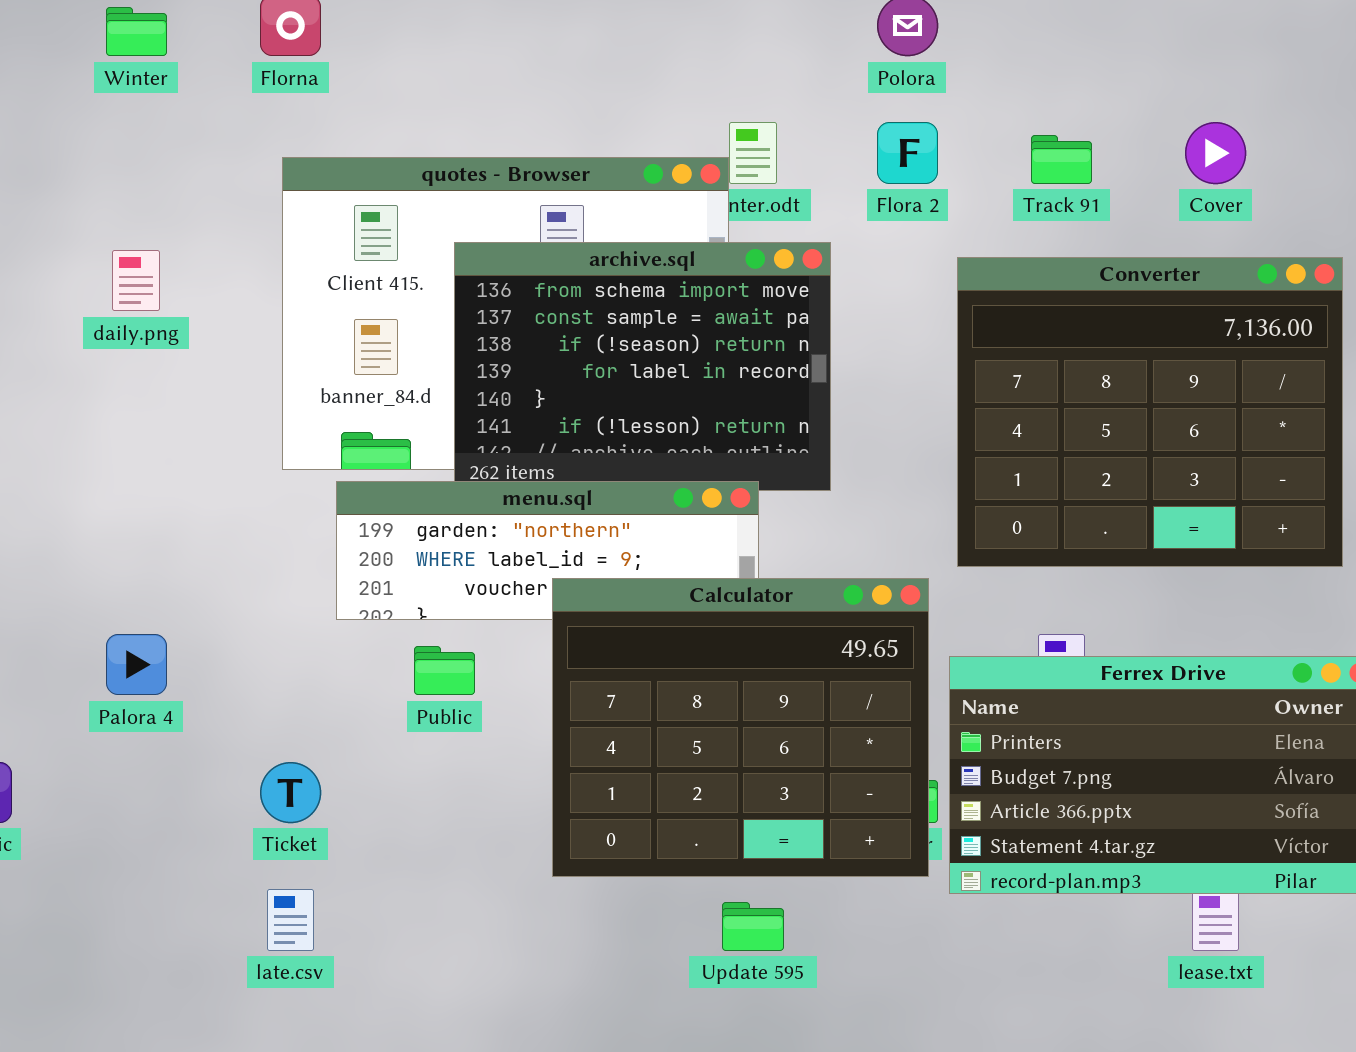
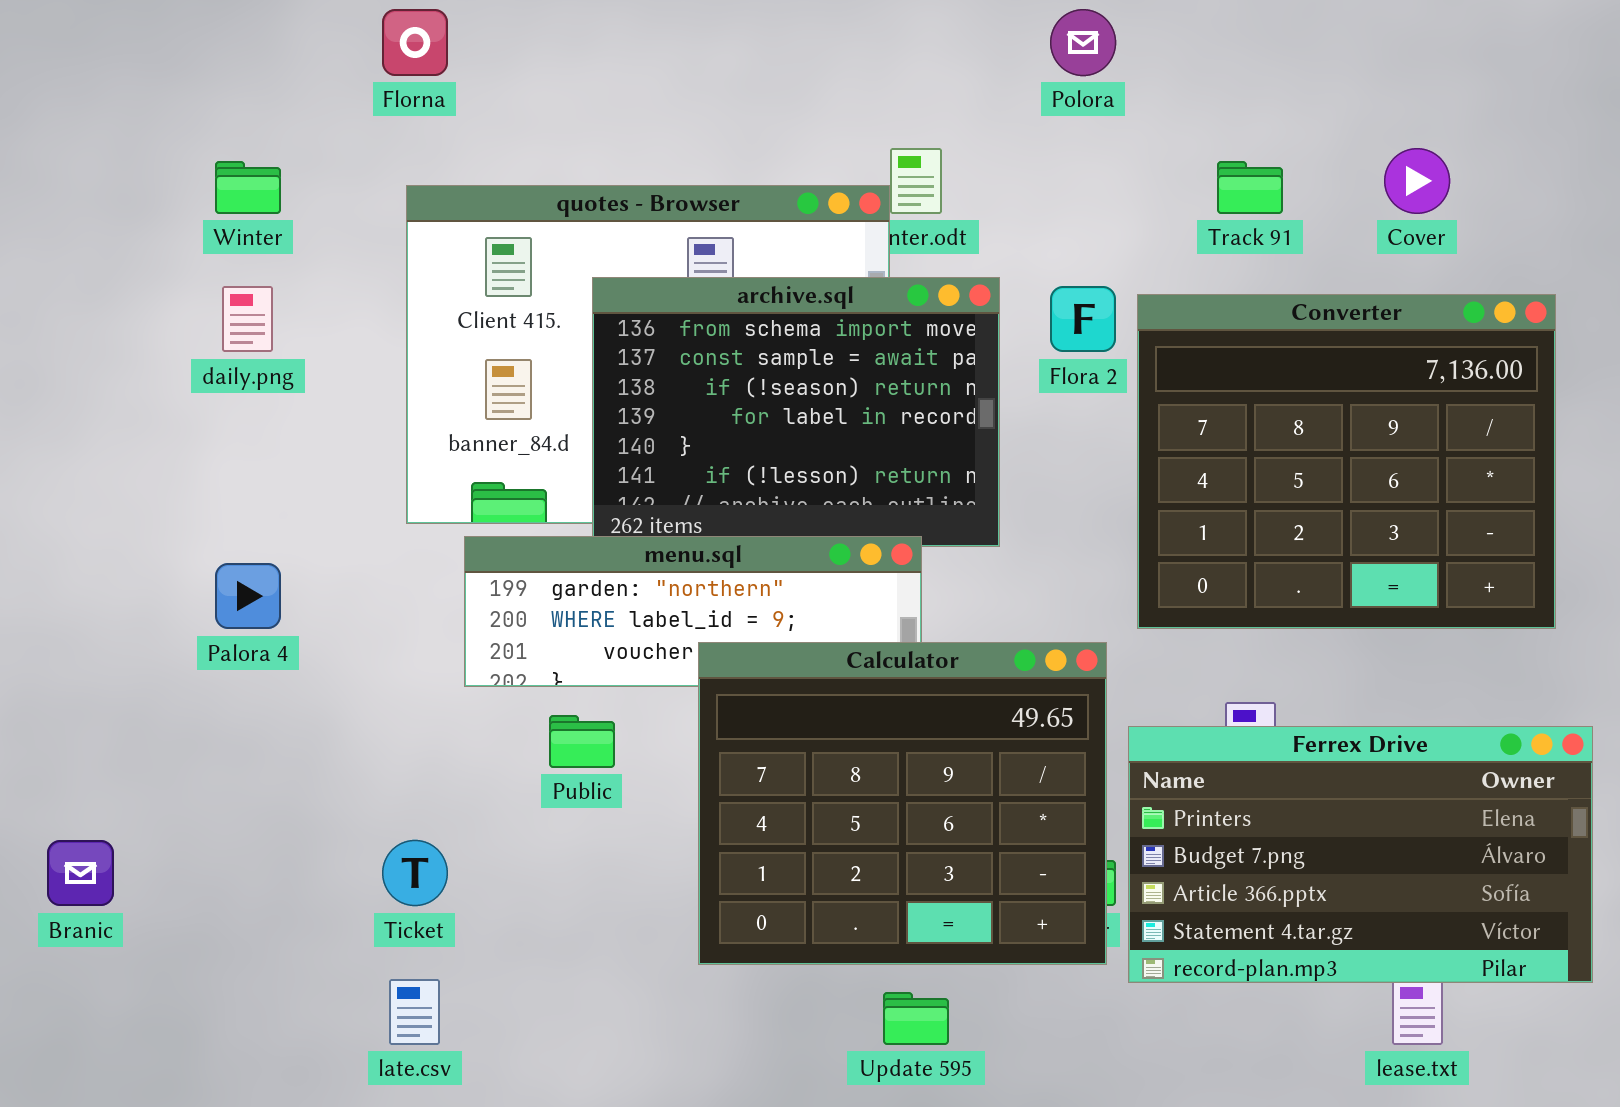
Winter: [106,7,167,56] -> [215,161,281,214], moved
Flora 2: [877,122,938,184] -> [1050,286,1116,352], moved
Palora 4: [106,634,167,695] -> [215,563,281,629], moved

